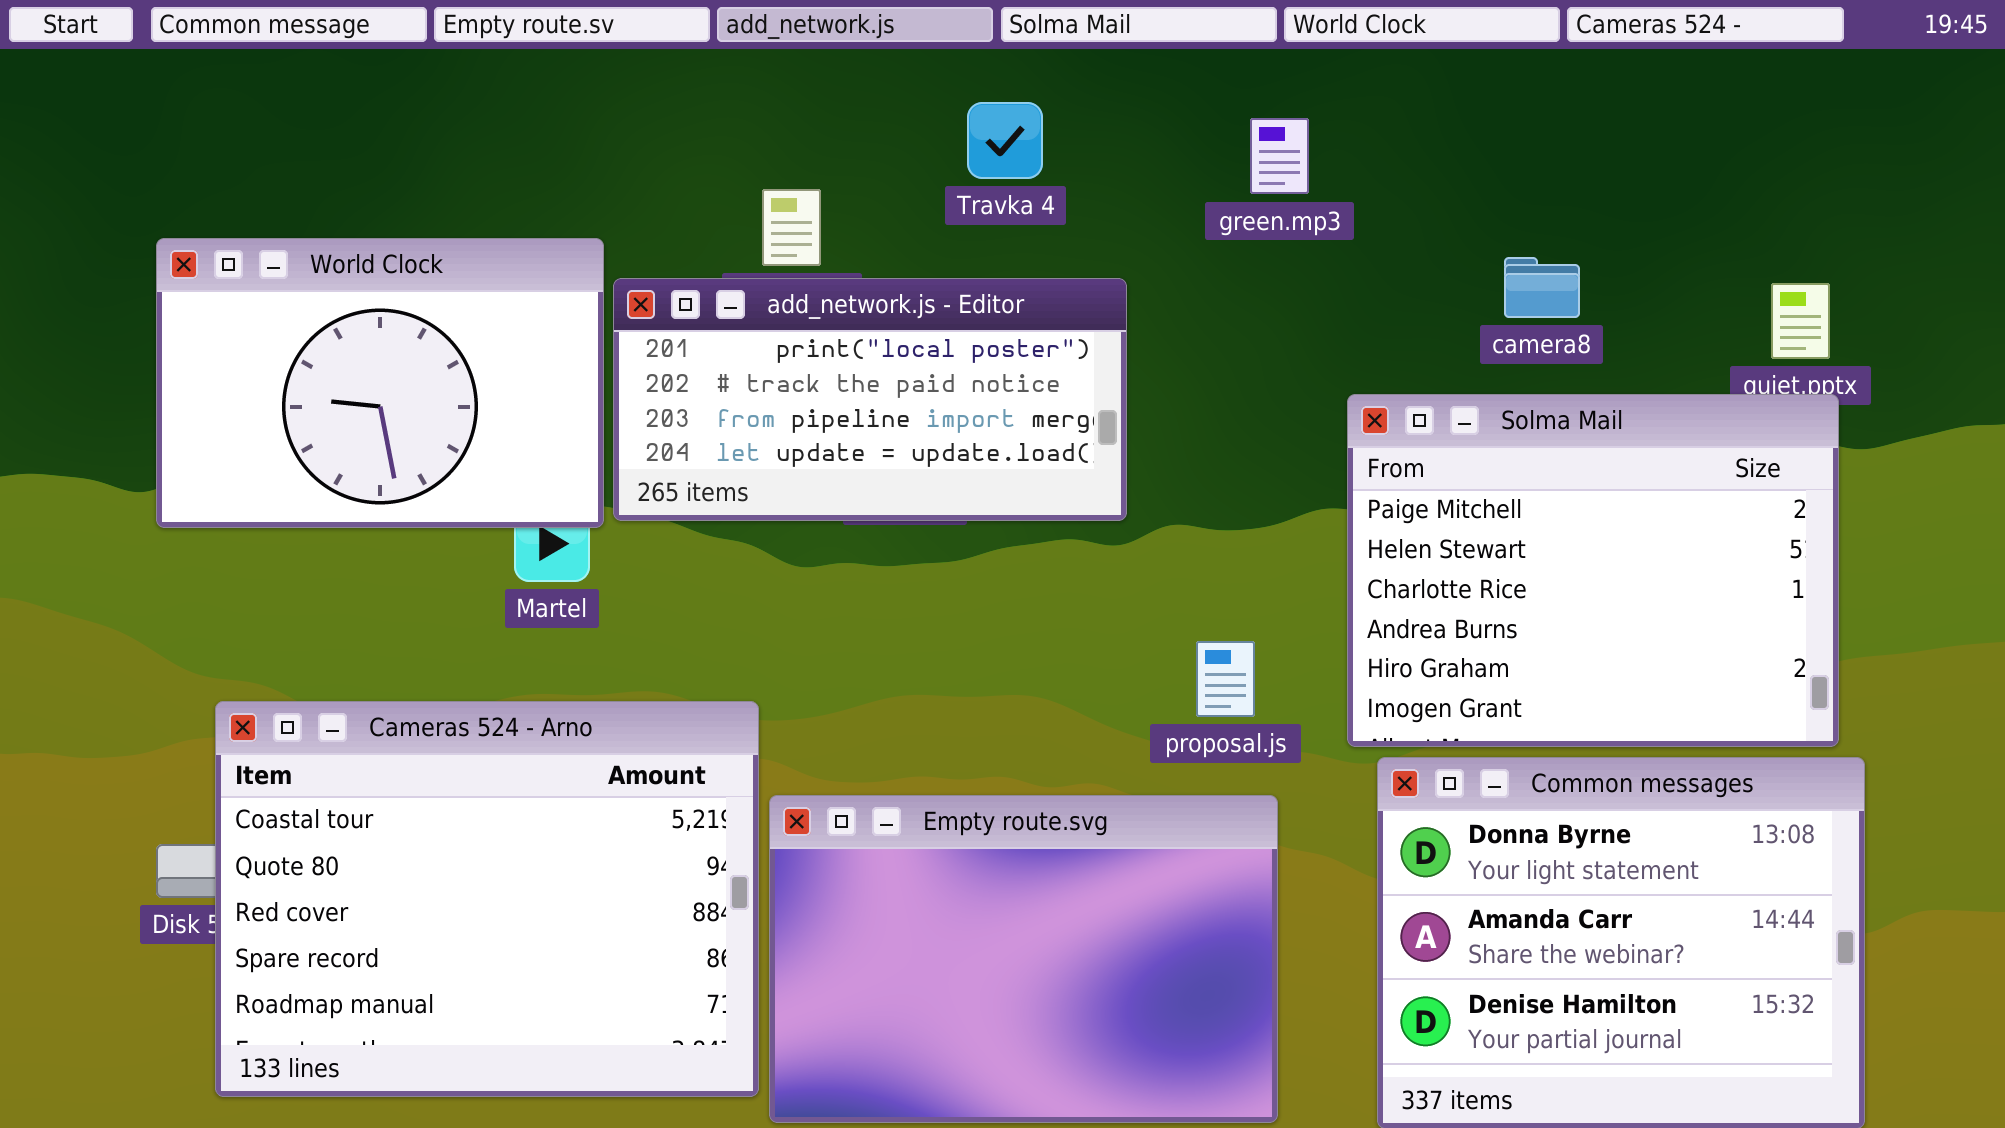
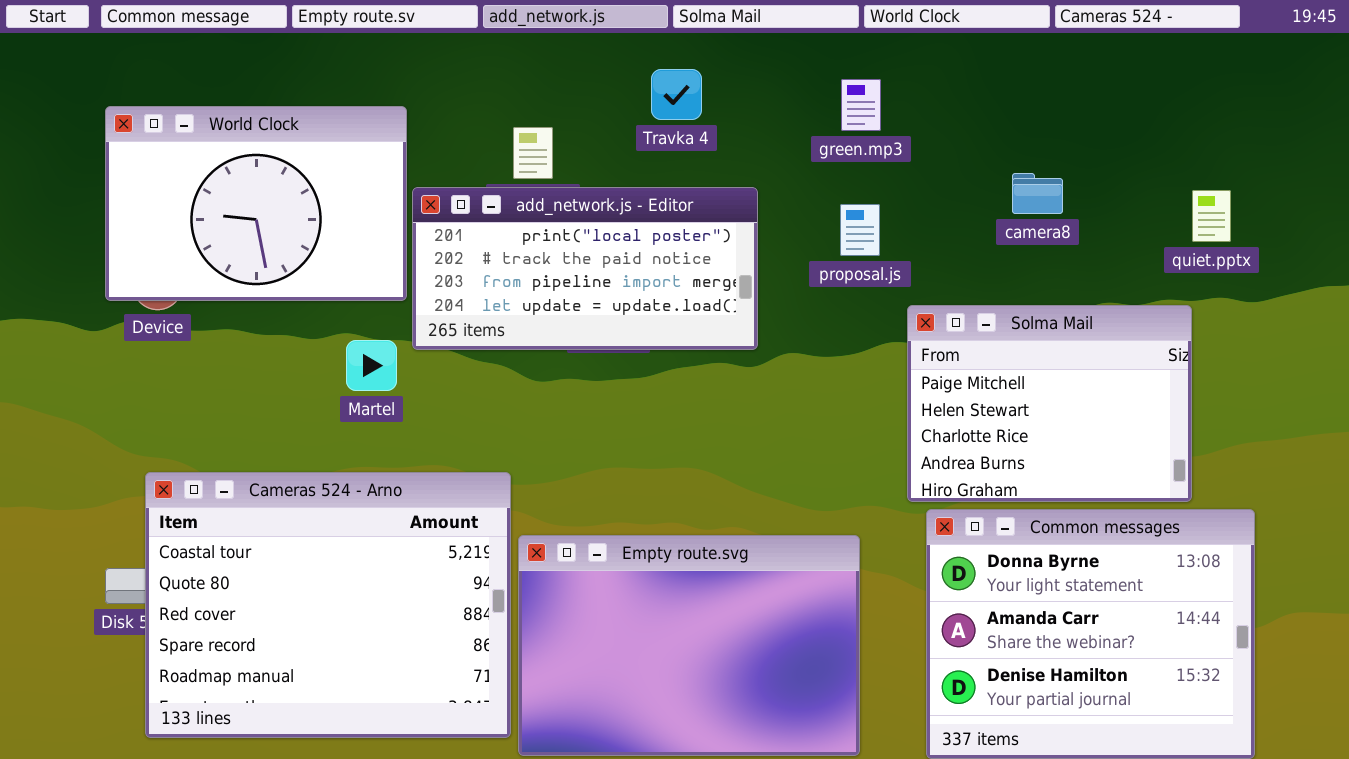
World Clock: [156,238,604,528] -> [105,106,407,301], moved
Solma Mail: [1347,394,1839,747] -> [907,305,1192,502], resized
proposal.js: [1196,641,1255,717] -> [840,204,880,256], moved

